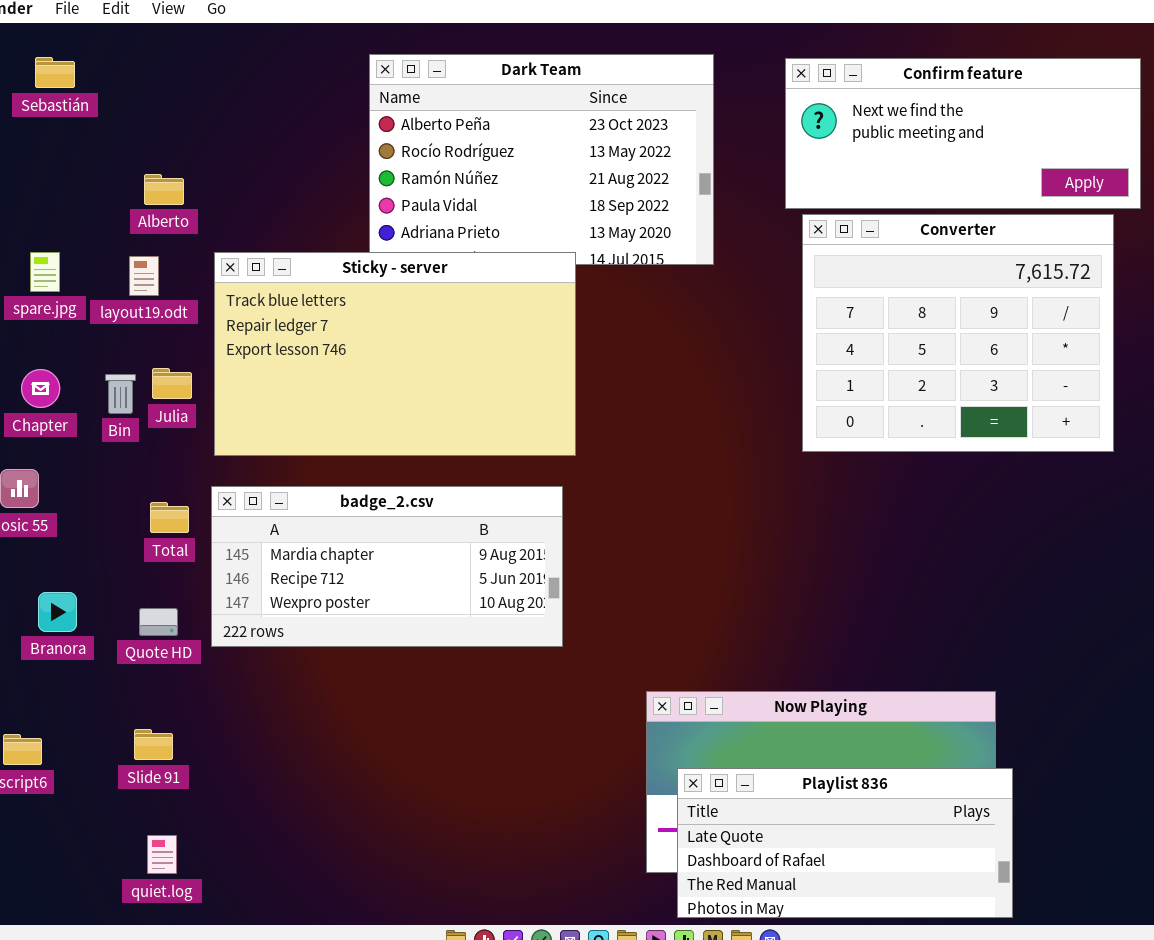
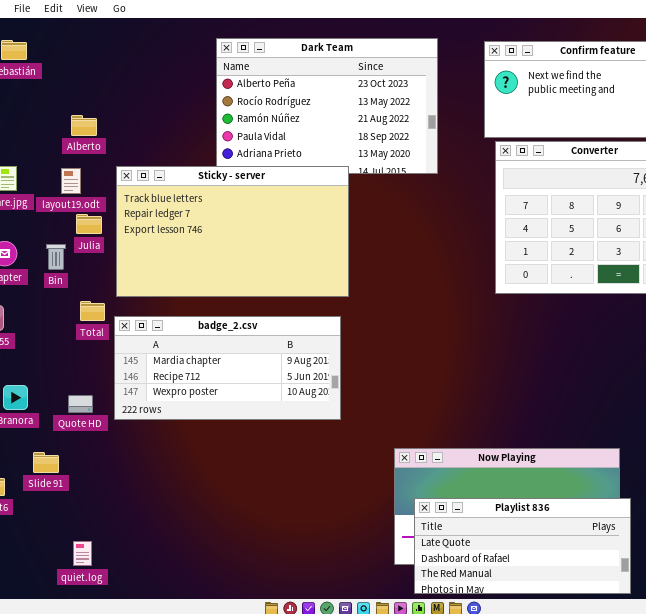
Julia: [152,368,192,399] -> [76,214,102,234], moved
Total: [150,502,189,533] -> [80,301,105,321], moved
Slide 91: [134,729,173,760] -> [33,452,59,473], moved

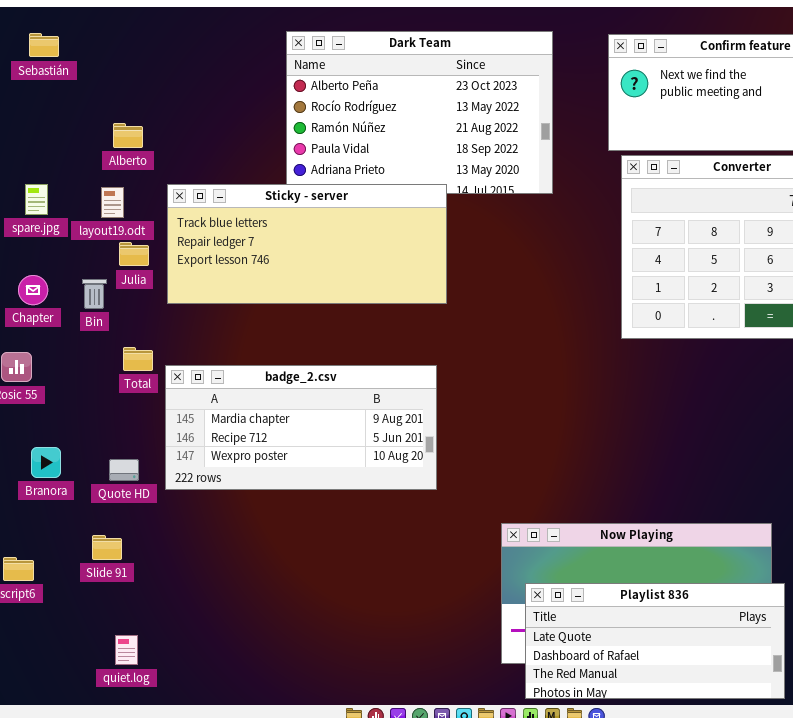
Sticky - server: [116,166,349,297] -> [167,184,447,304], resized
Slide 91: [33,452,59,473] -> [92,535,122,560], moved

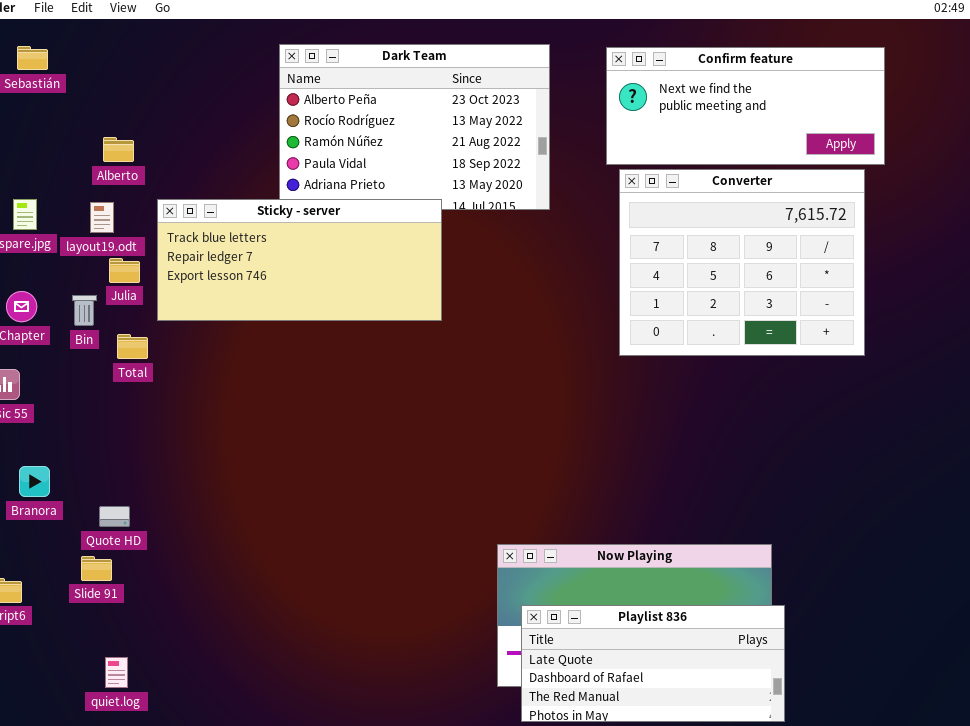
Total: [123,347,153,371] -> [117,334,148,359], moved
badge_2.csv: [165,365,437,490] -> none, closed
Quote HD: [109,459,139,481] -> [99,506,130,527], moved

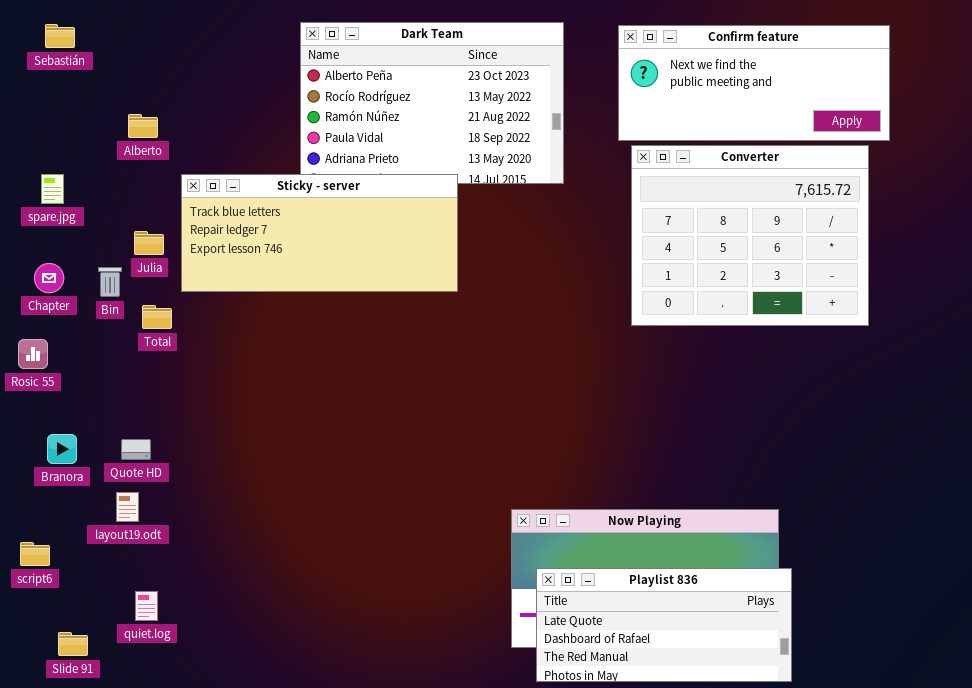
layout19.odt: [90,202,114,233] -> [116,492,139,522], moved
Quote HD: [99,506,130,527] -> [121,439,151,460], moved
Slide 91: [81,556,112,581] -> [58,632,88,656], moved
quiet.log: [105,657,128,688] -> [135,591,158,621], moved

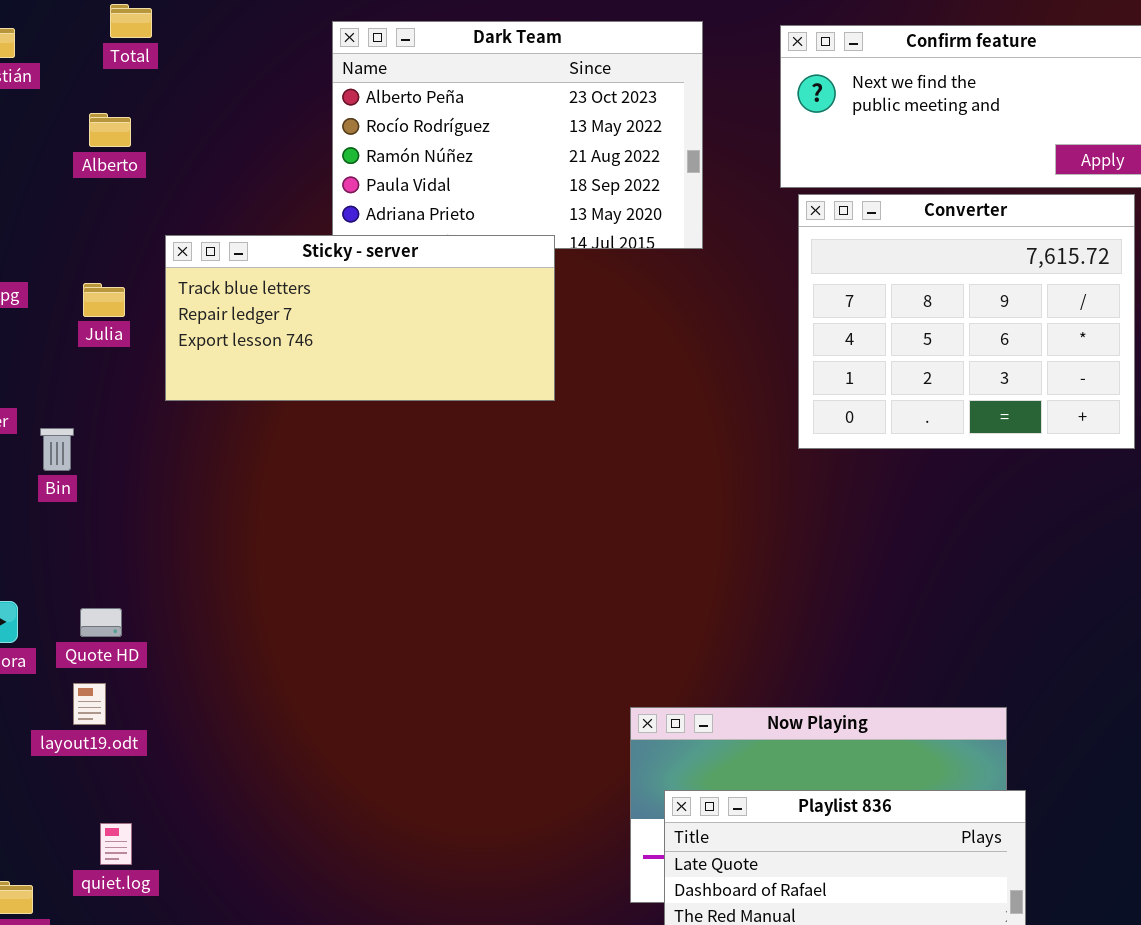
Alberto: [128,114,158,138] -> [89,113,131,147], moved
Julia: [134,231,164,255] -> [83,283,125,317], moved
Bin: [98,267,122,297] -> [40,428,74,471], moved
Total: [142,305,172,329] -> [110,4,152,38], moved

